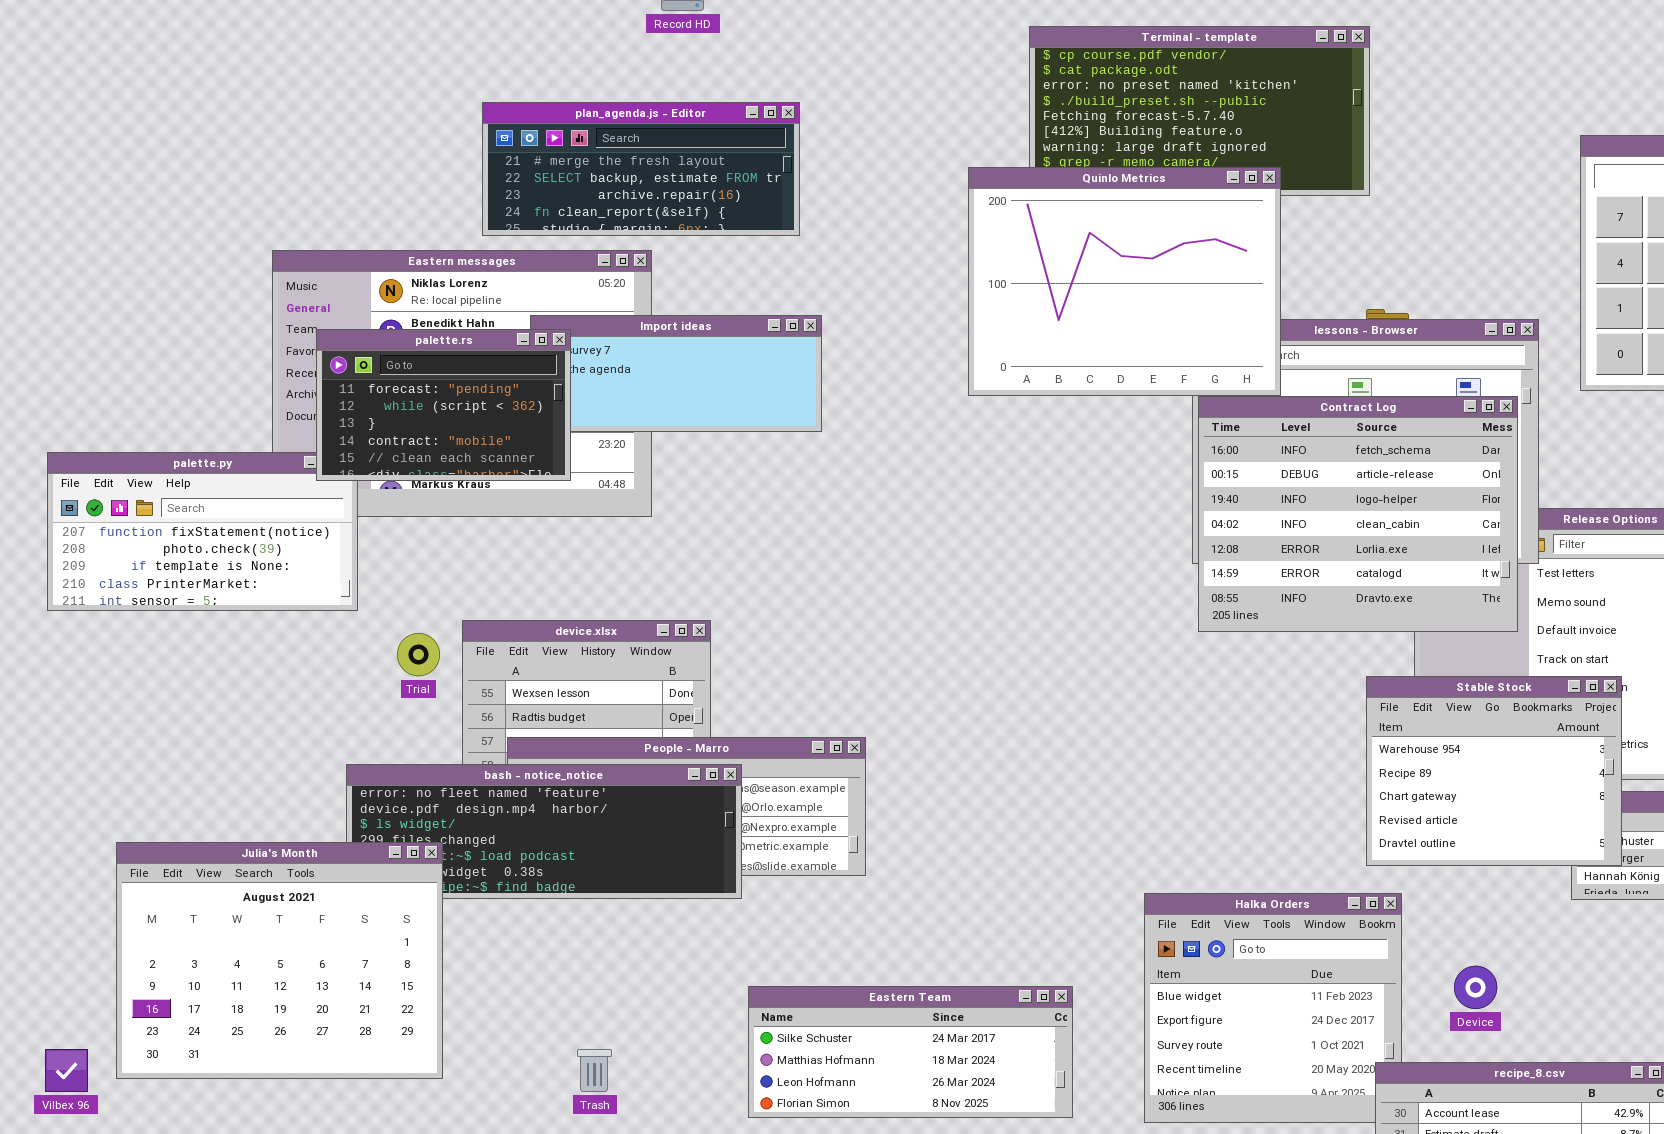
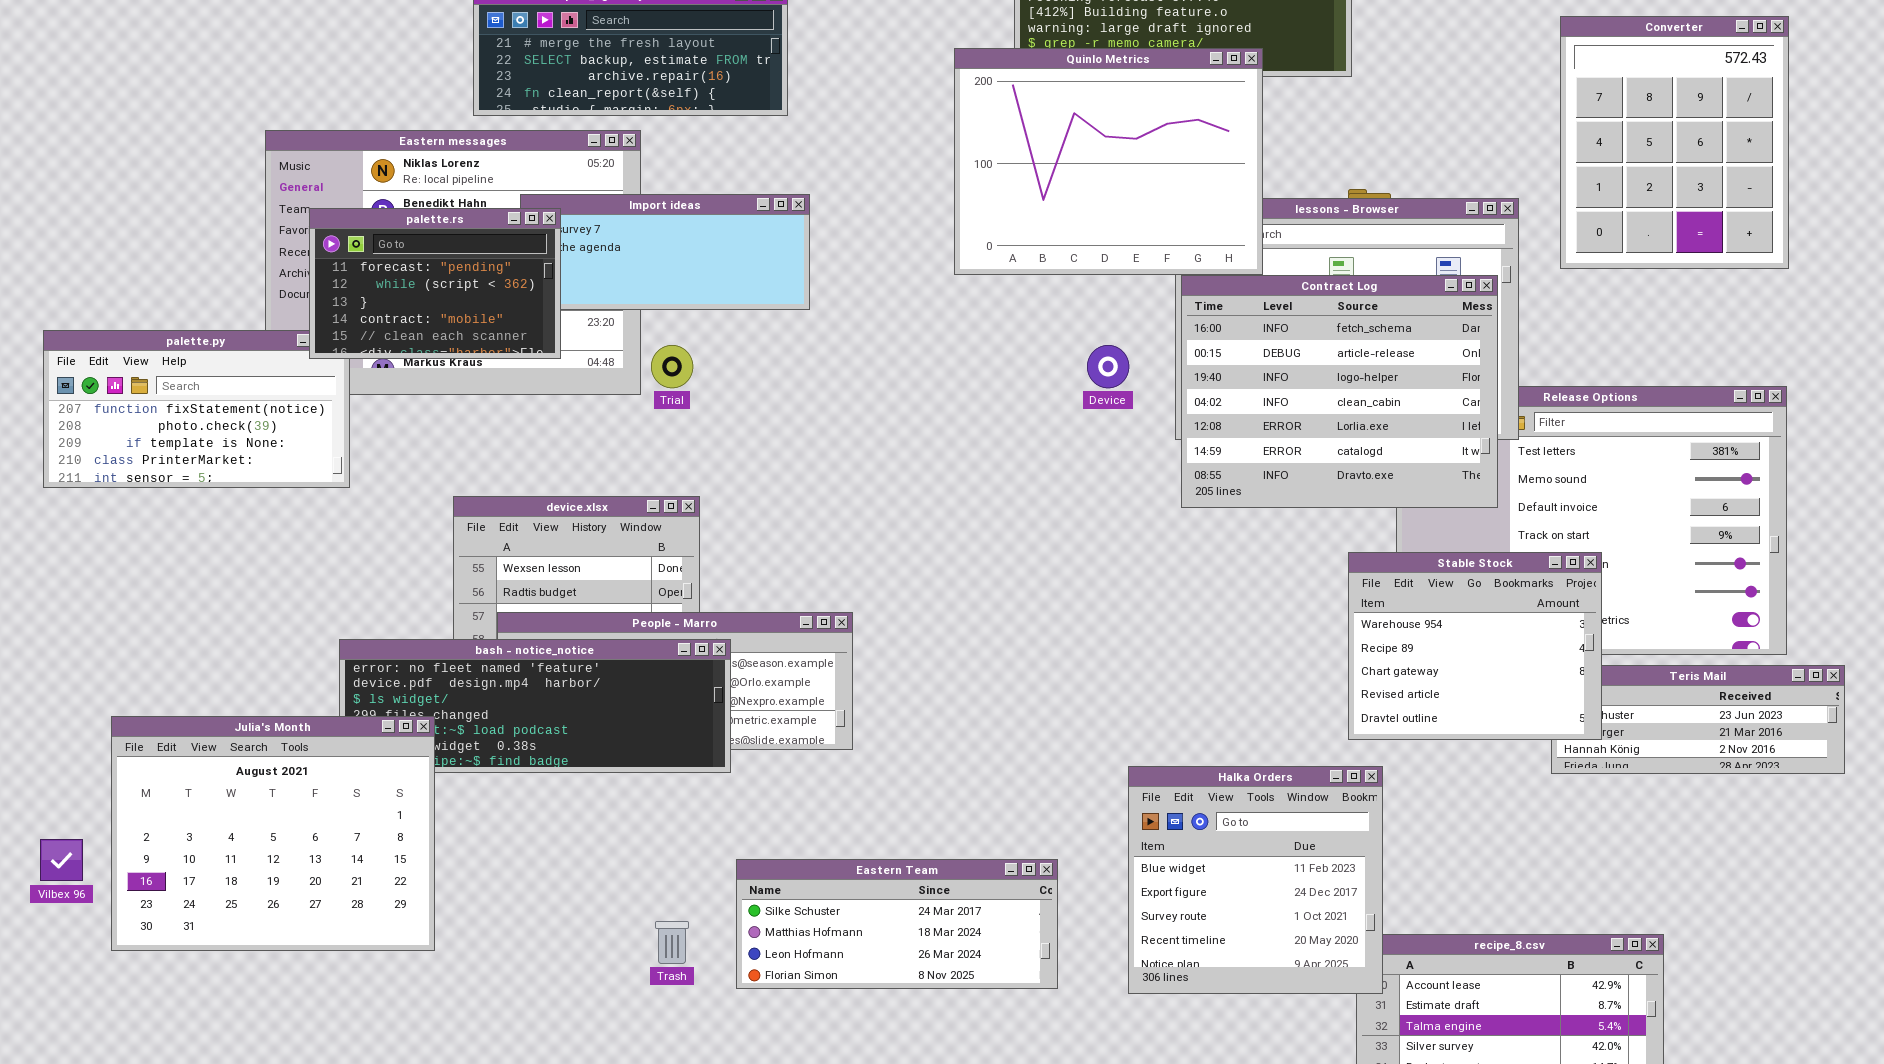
Trial: [397,633,440,676] -> [651,345,693,388], moved
Halka Orders: [1144,893,1402,1123] -> [1128,766,1383,994], raised
Device: [1454,966,1497,1009] -> [1087,345,1129,388], moved
Vilbex 96: [45,1049,88,1092] -> [40,839,83,881], moved
Trash: [577,1049,612,1092] -> [655,921,689,964], moved

